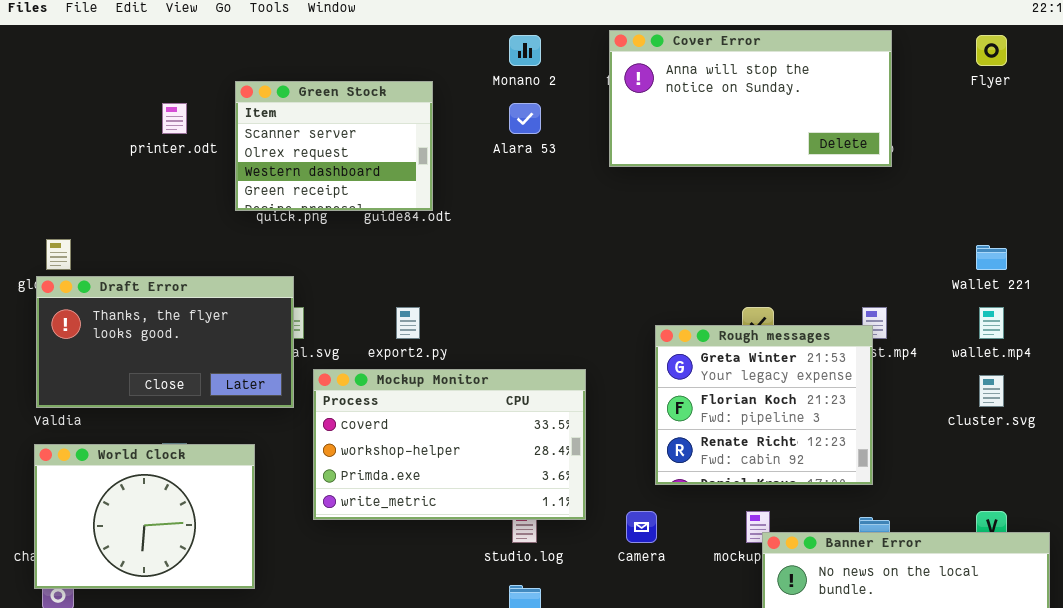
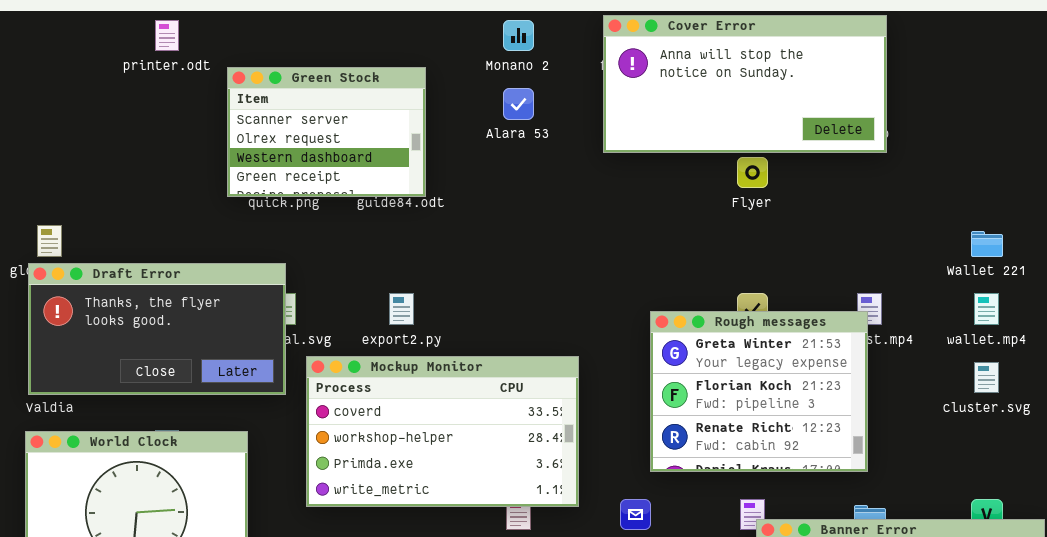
Flyer: [976,35,1007,66] -> [737,157,768,188], moved
printer.odt: [162,103,187,134] -> [155,20,179,51], moved

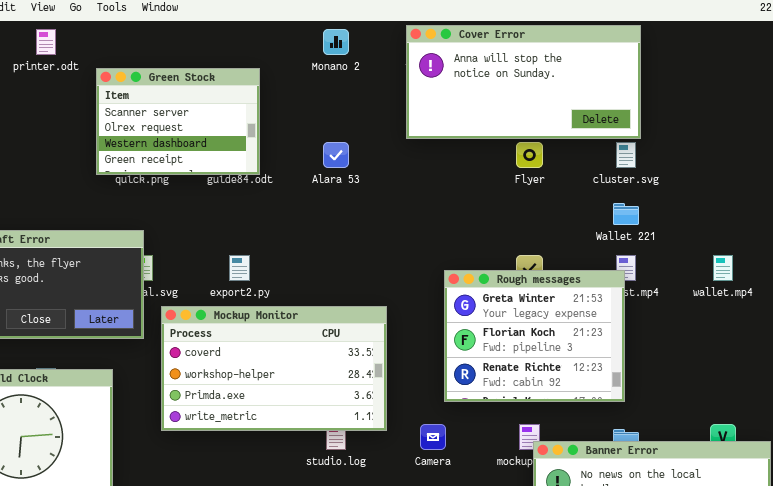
Alara 53: [503,88,534,120] -> [323,142,349,168], moved
Wallet 221: [971,231,1003,257] -> [613,203,639,225], moved
cluster.svg: [974,362,999,393] -> [616,142,636,168], moved

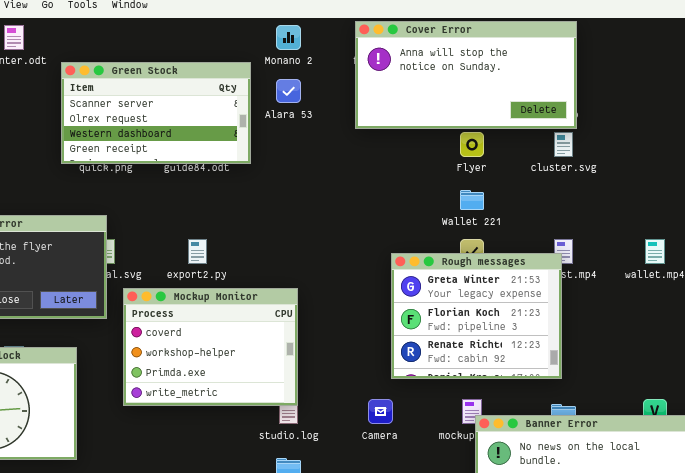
Green Stock: [96,68,260,175] -> [61,62,251,164], resized
Alara 53: [323,142,349,168] -> [276,79,301,103], moved
Wallet 221: [613,203,639,225] -> [460,190,484,210], moved
Mockup Monitor: [161,306,387,431] -> [123,288,298,406], resized

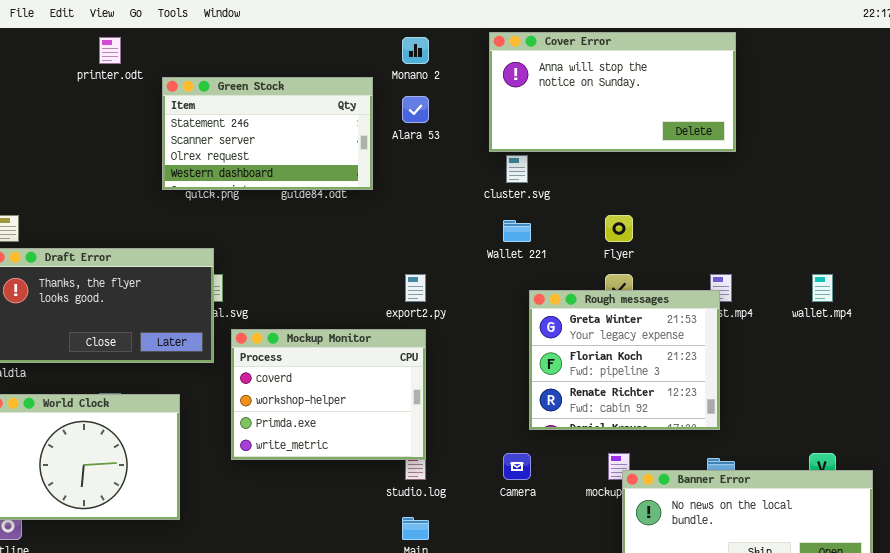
Green Stock: [61,62,251,164] -> [162,77,373,190], scrolled up 1 row
Flyer: [460,132,484,157] -> [605,215,633,242], moved
cluster.svg: [554,132,573,157] -> [506,155,528,183], moved
Wallet 221: [460,190,484,210] -> [503,220,531,242], moved
export2.py: [188,239,207,264] -> [405,274,426,302], moved

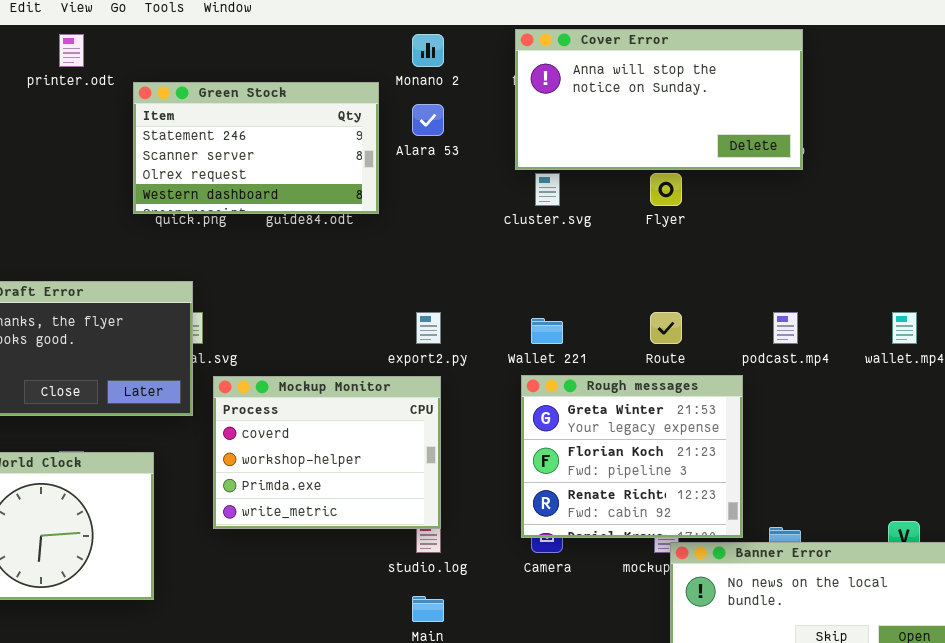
Flyer: [605,215,633,242] -> [650,173,682,206], moved
Wallet 221: [503,220,531,242] -> [531,318,563,344], moved
Rough messages: [529,290,720,430] -> [521,375,743,538], moved

